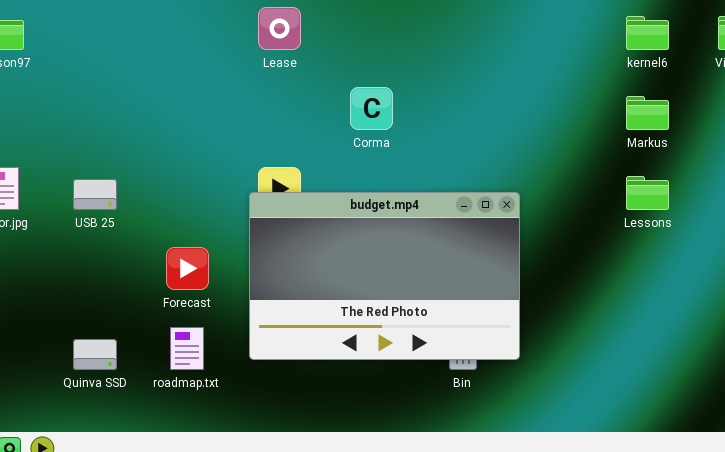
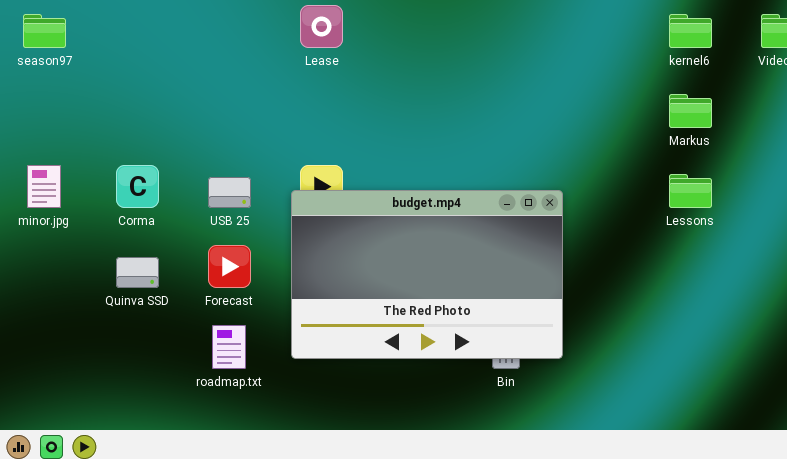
Corma: [350,87,393,130] -> [116,165,159,208], moved
USB 25: [73,179,117,210] -> [208,177,251,208], moved
Quinva SSD: [73,339,117,370] -> [116,257,159,288], moved

